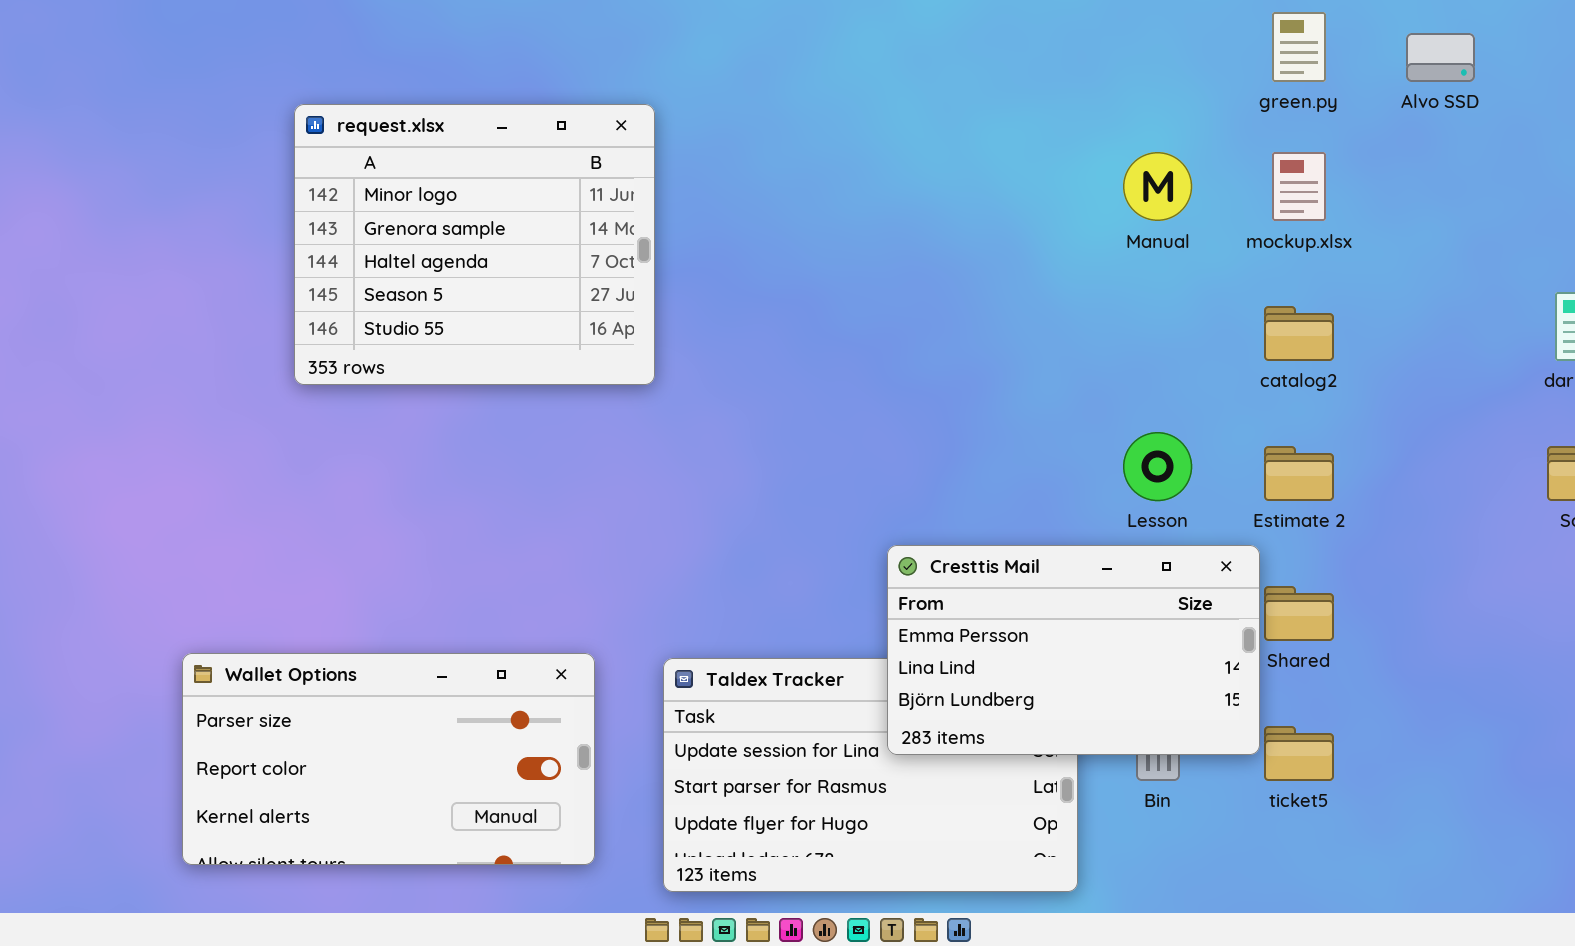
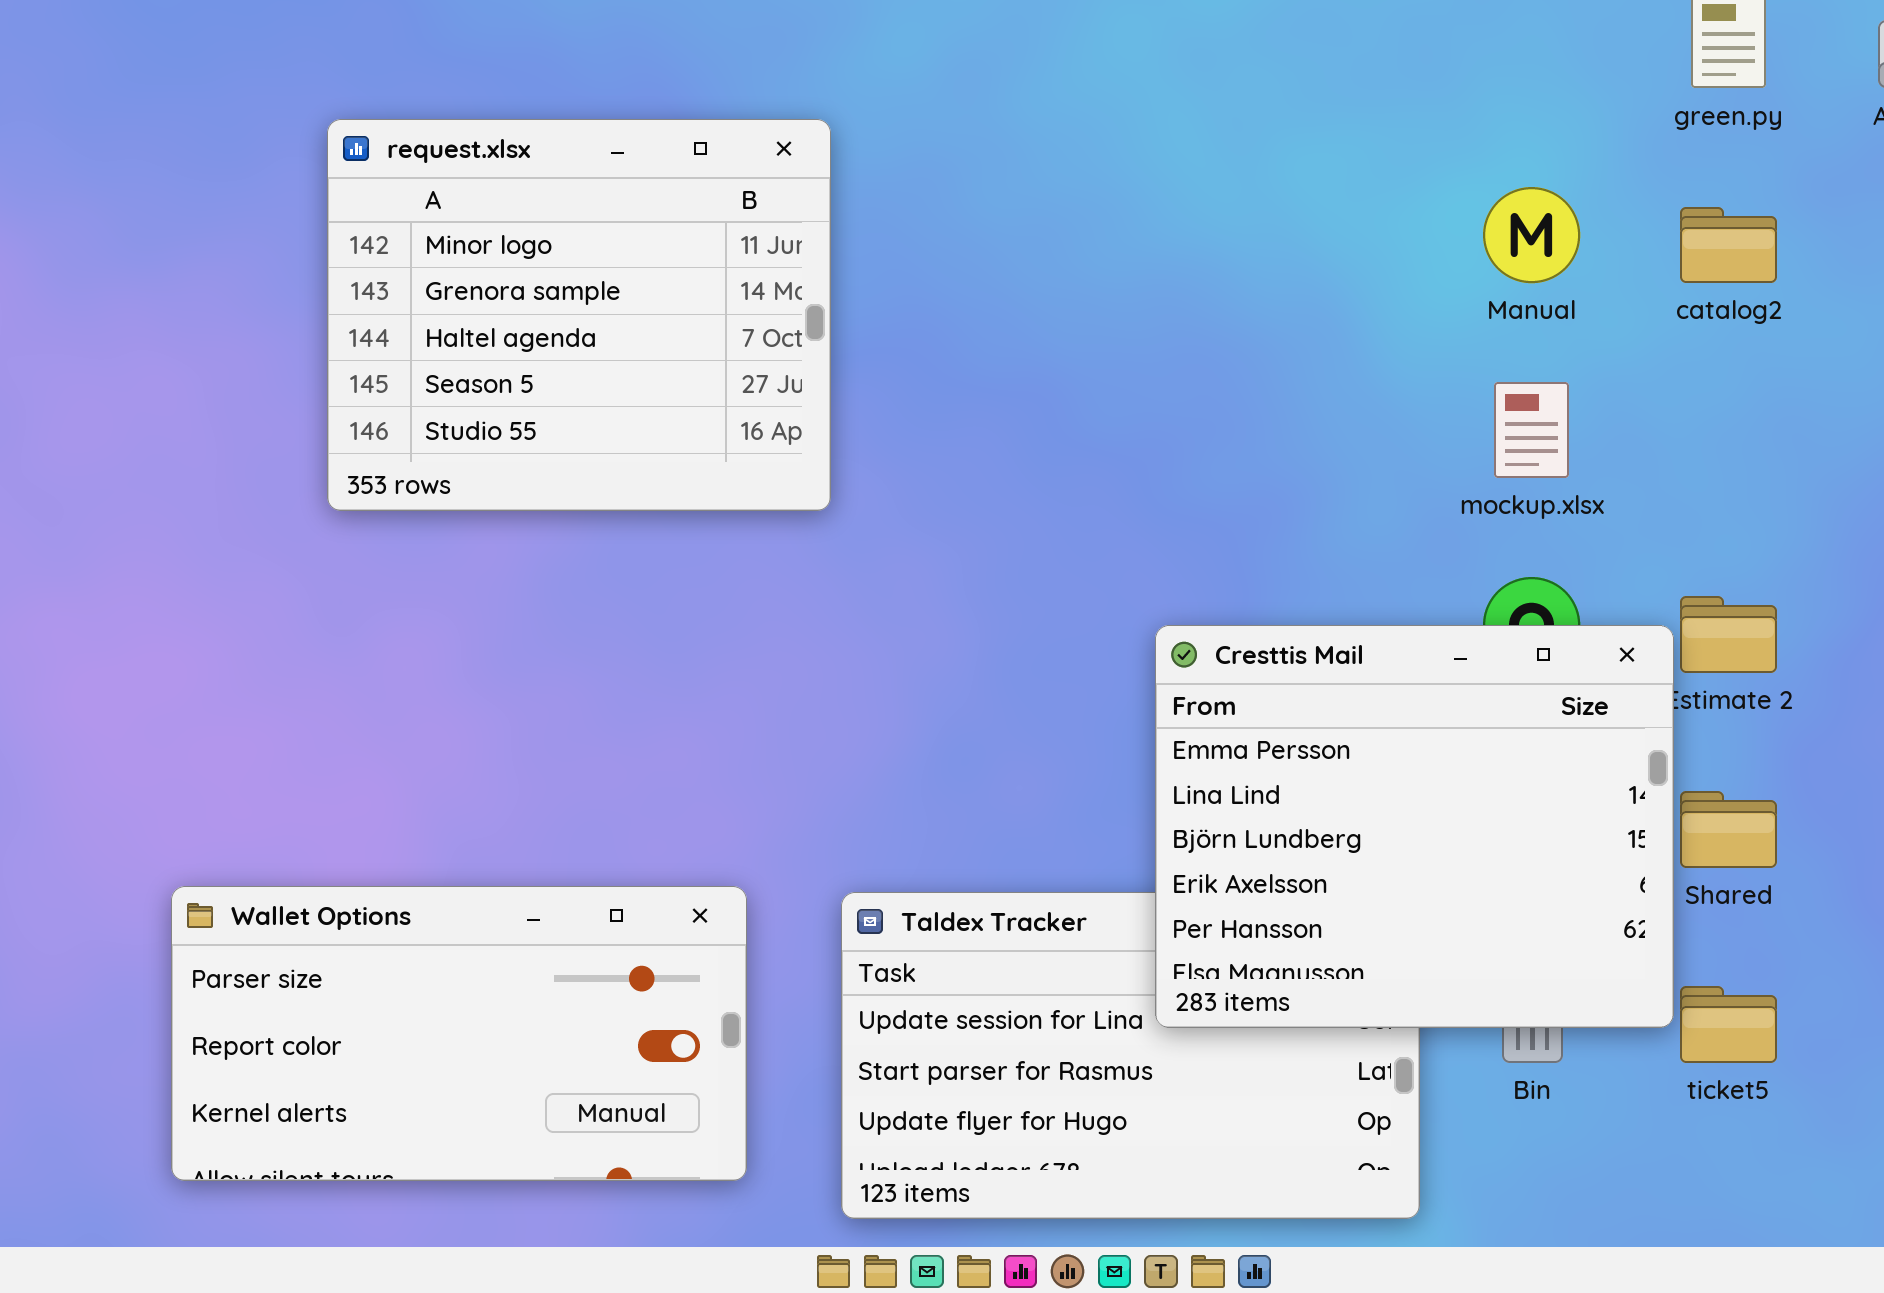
mockup.xlsx: [1272,152,1326,221] -> [1494,382,1569,478], moved
catalog2: [1264,306,1334,361] -> [1680,207,1777,283], moved
Cresttis Mail: [887,545,1260,755] -> [1155,625,1674,1028], resized

